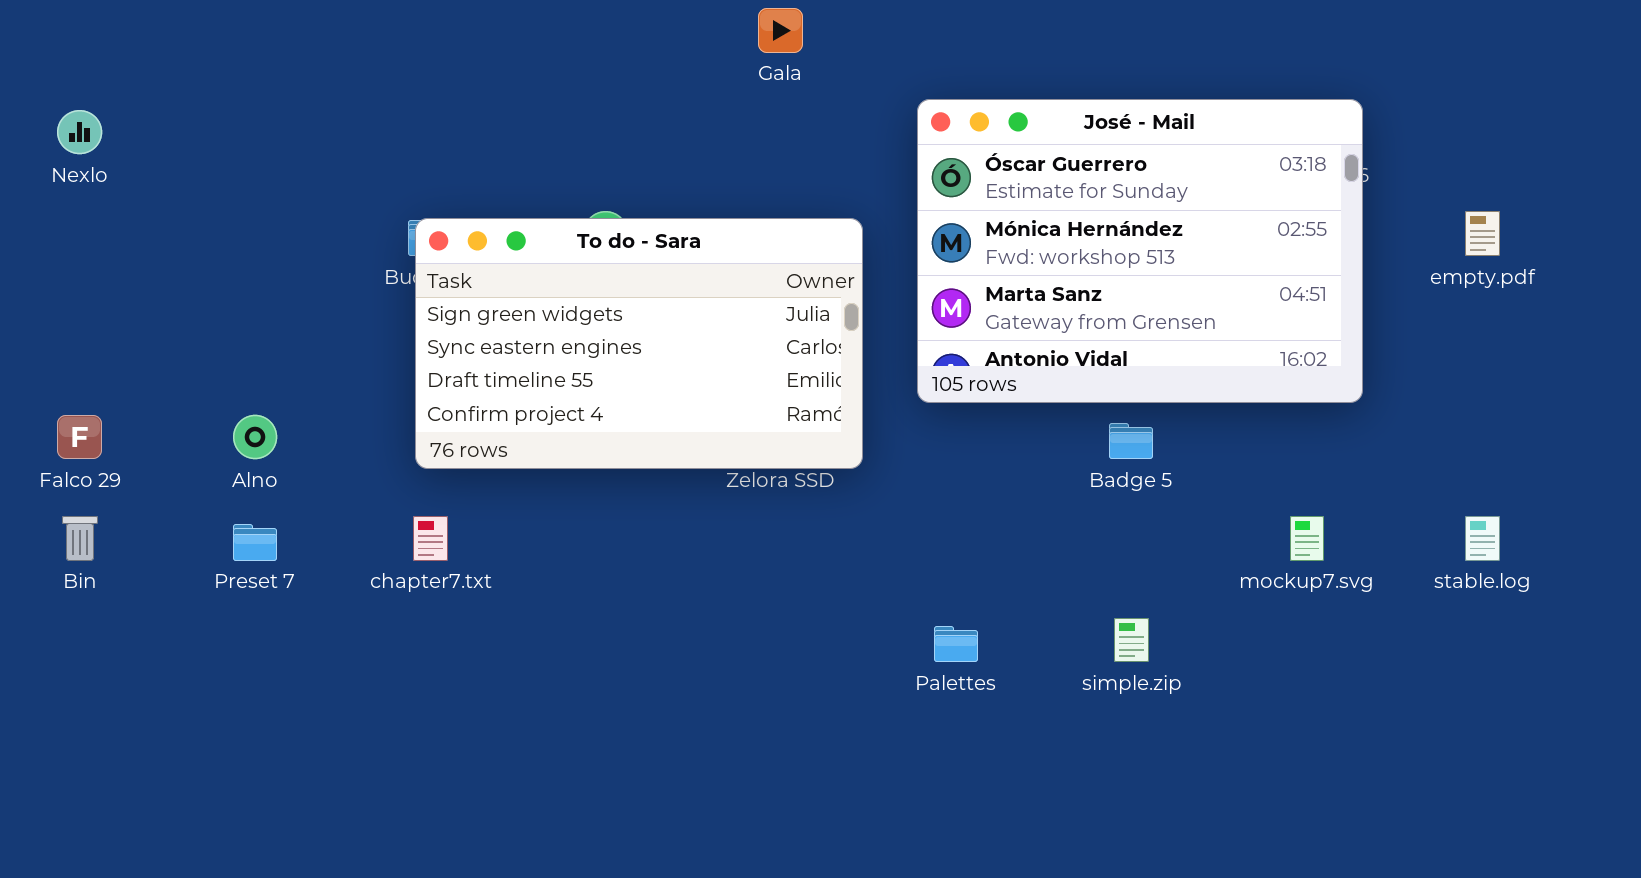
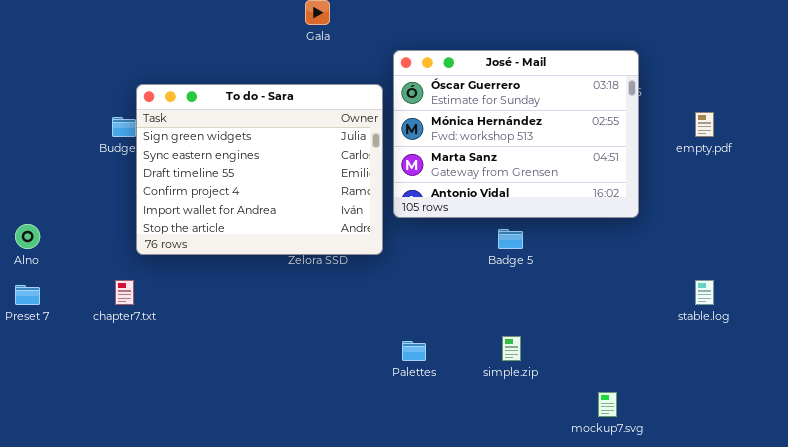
To do - Sara: [415,218,863,469] -> [136,84,383,255], moved, resized
mockup7.svg: [1290,516,1324,561] -> [598,392,617,417], moved

